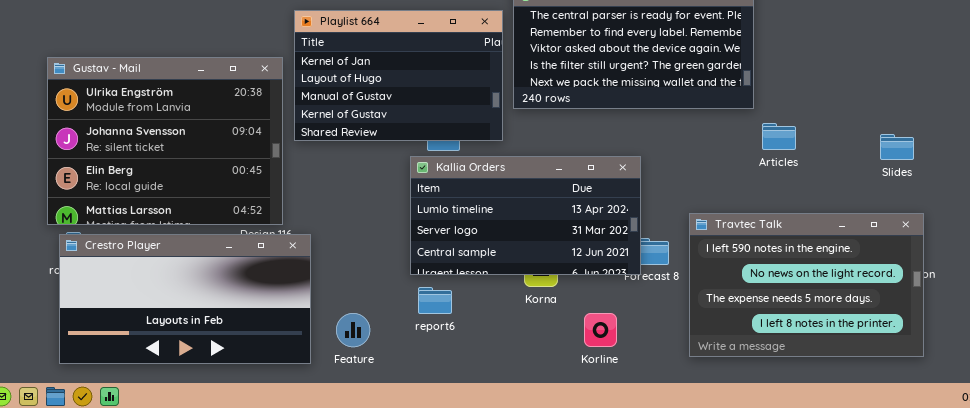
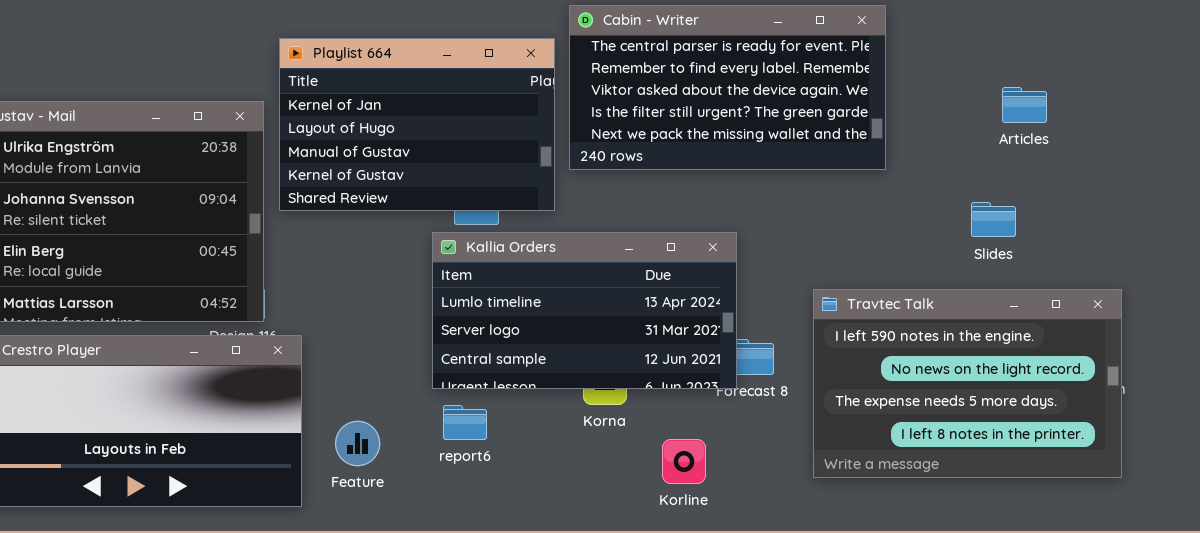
Articles: [762,123,796,150] -> [1002,87,1047,123], moved
Slides: [880,134,914,160] -> [971,202,1016,237], moved
Travtec Talk: [689,213,924,357] -> [813,289,1122,478], moved
Feature: [336,313,370,347] -> [335,421,380,466], moved

